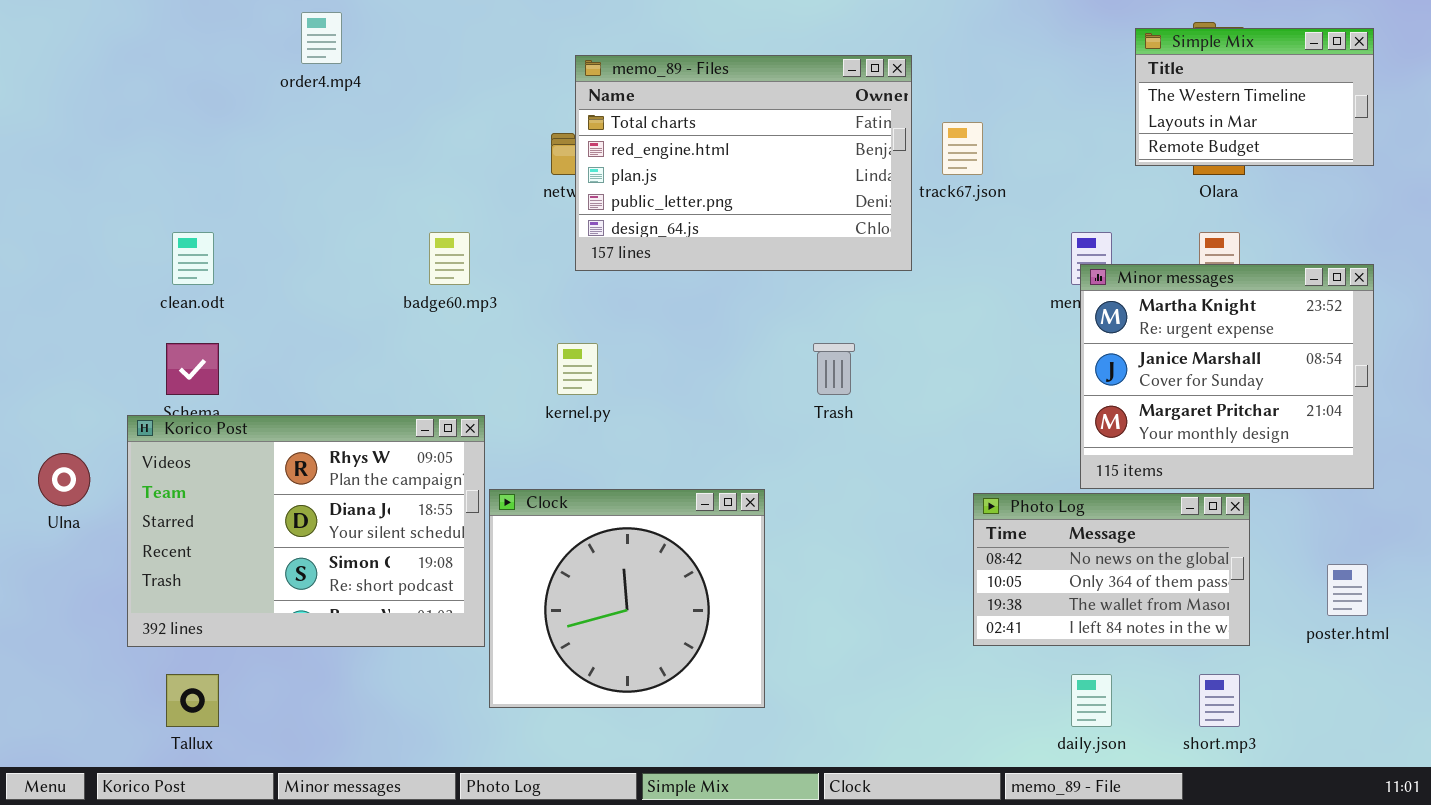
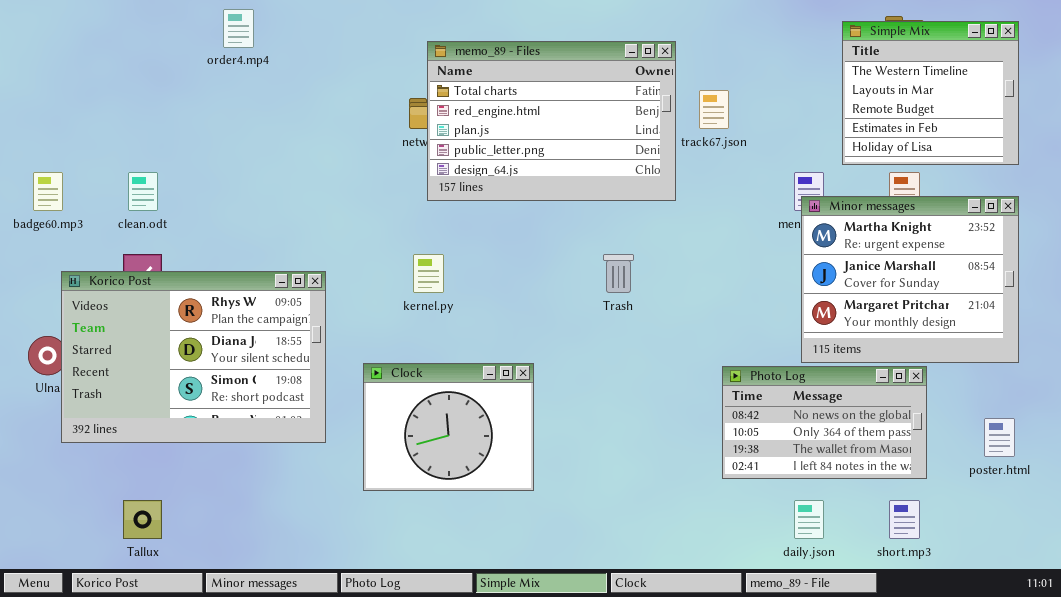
Simple Mix: [1135,28,1374,166] -> [842,21,1019,165], resized
badge60.mp3: [429,232,470,285] -> [33,172,63,211], moved
Korico Post: [127,415,485,647] -> [61,271,326,443], moved
Clock: [489,489,765,708] -> [363,363,534,491], resized

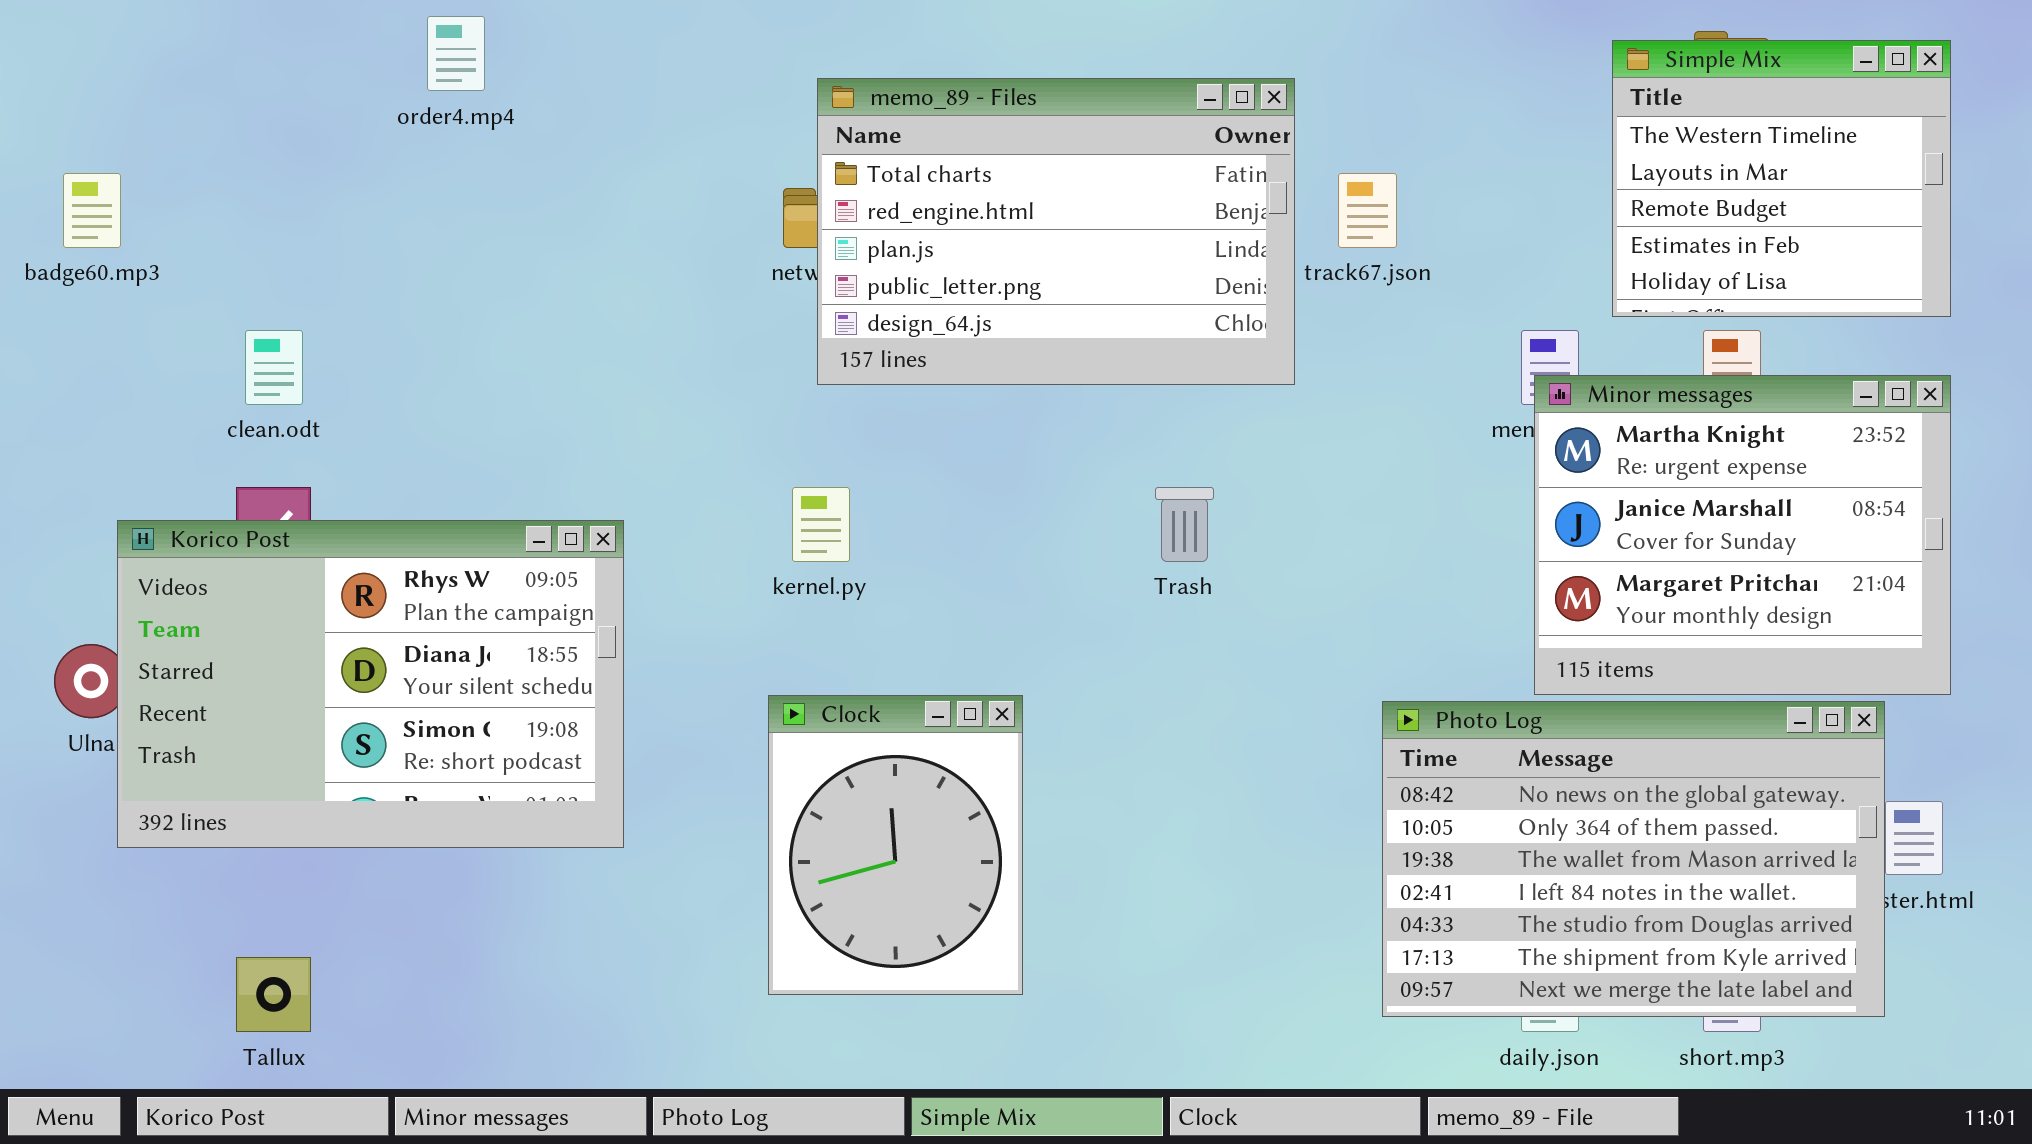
badge60.mp3: [33,172,63,211] -> [63,173,121,248], moved
Clock: [363,363,534,491] -> [768,695,1023,995], resized
Photo Log: [722,366,927,479] -> [1382,701,1885,1017], resized

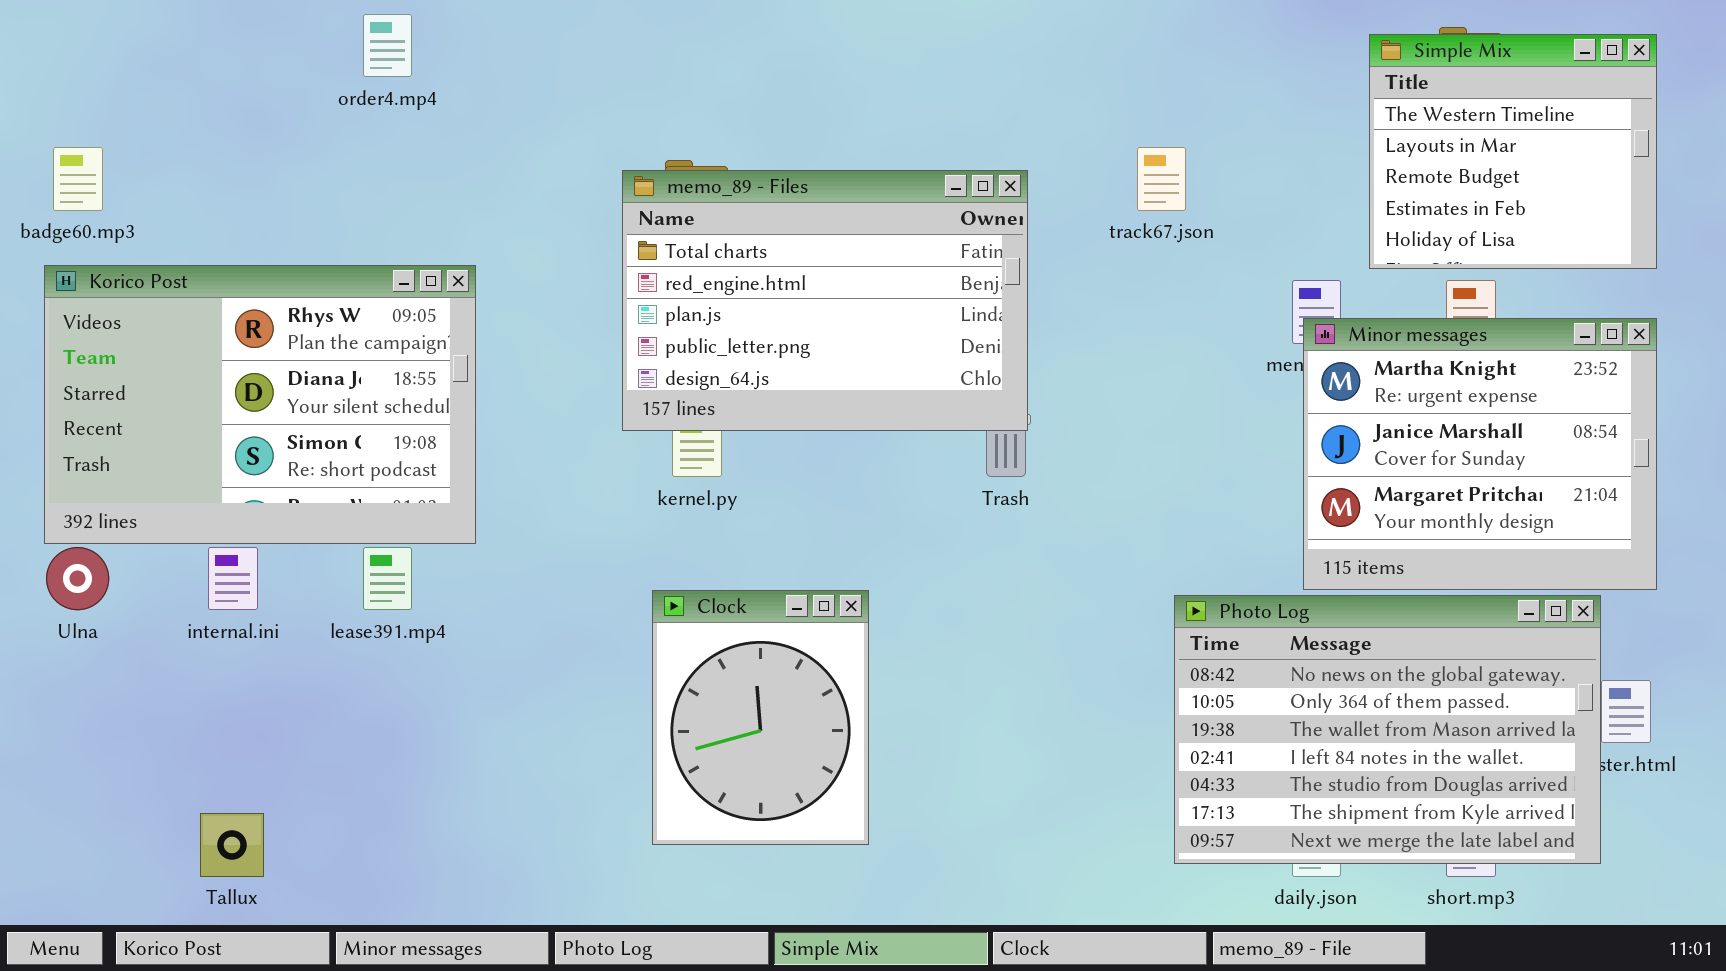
memo_89 - Files: [817,78,1295,385] -> [622,170,1028,431], moved
Korico Post: [117,520,624,848] -> [44,265,476,544], moved

